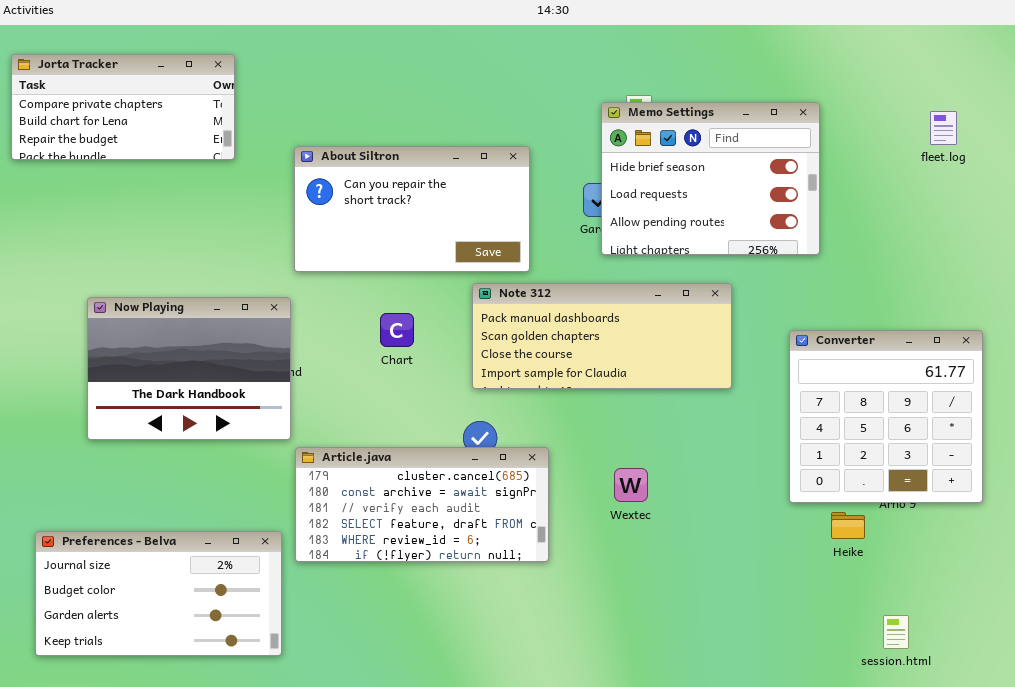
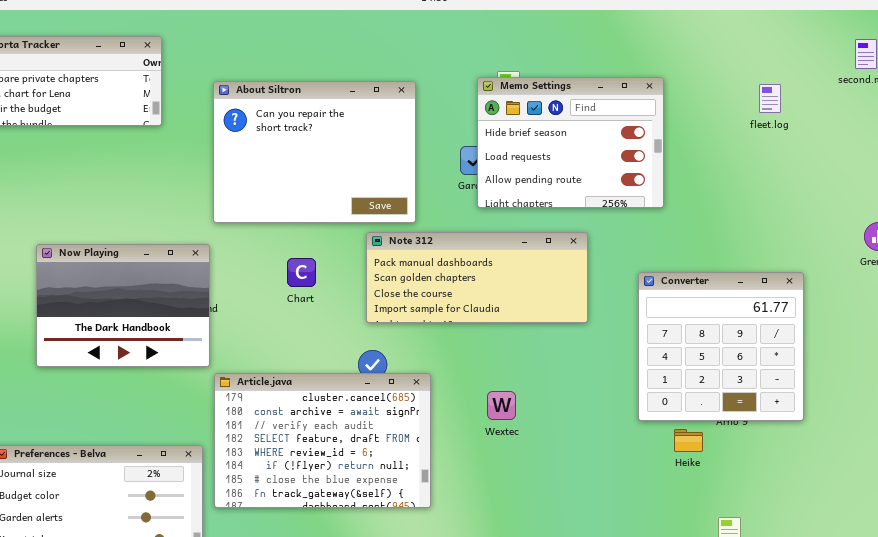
About Siltron: [294,146,530,272] -> [213,81,416,223], resized
Article.java: [295,447,549,562] -> [214,373,431,508], resized

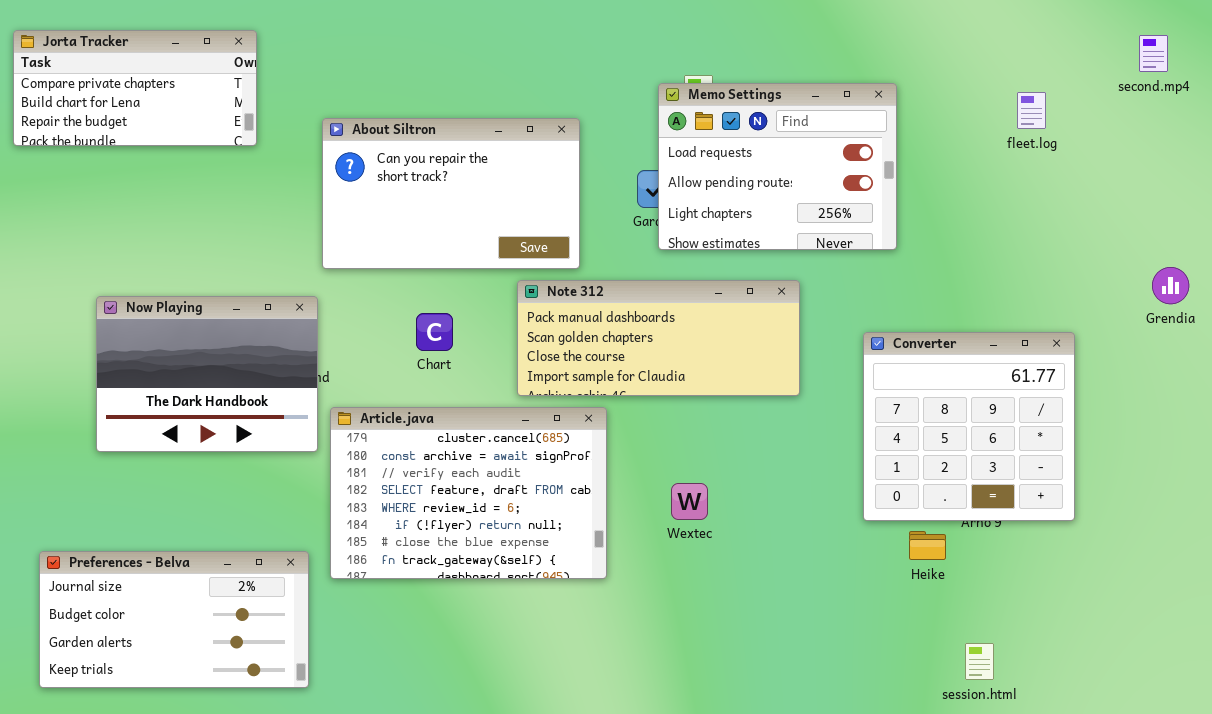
Memo Settings: [477,77,664,208] -> [658,83,897,250], scrolled down 1 row
About Siltron: [213,81,416,223] -> [322,118,580,269], resized
Article.java: [214,373,431,508] -> [330,407,607,579], moved

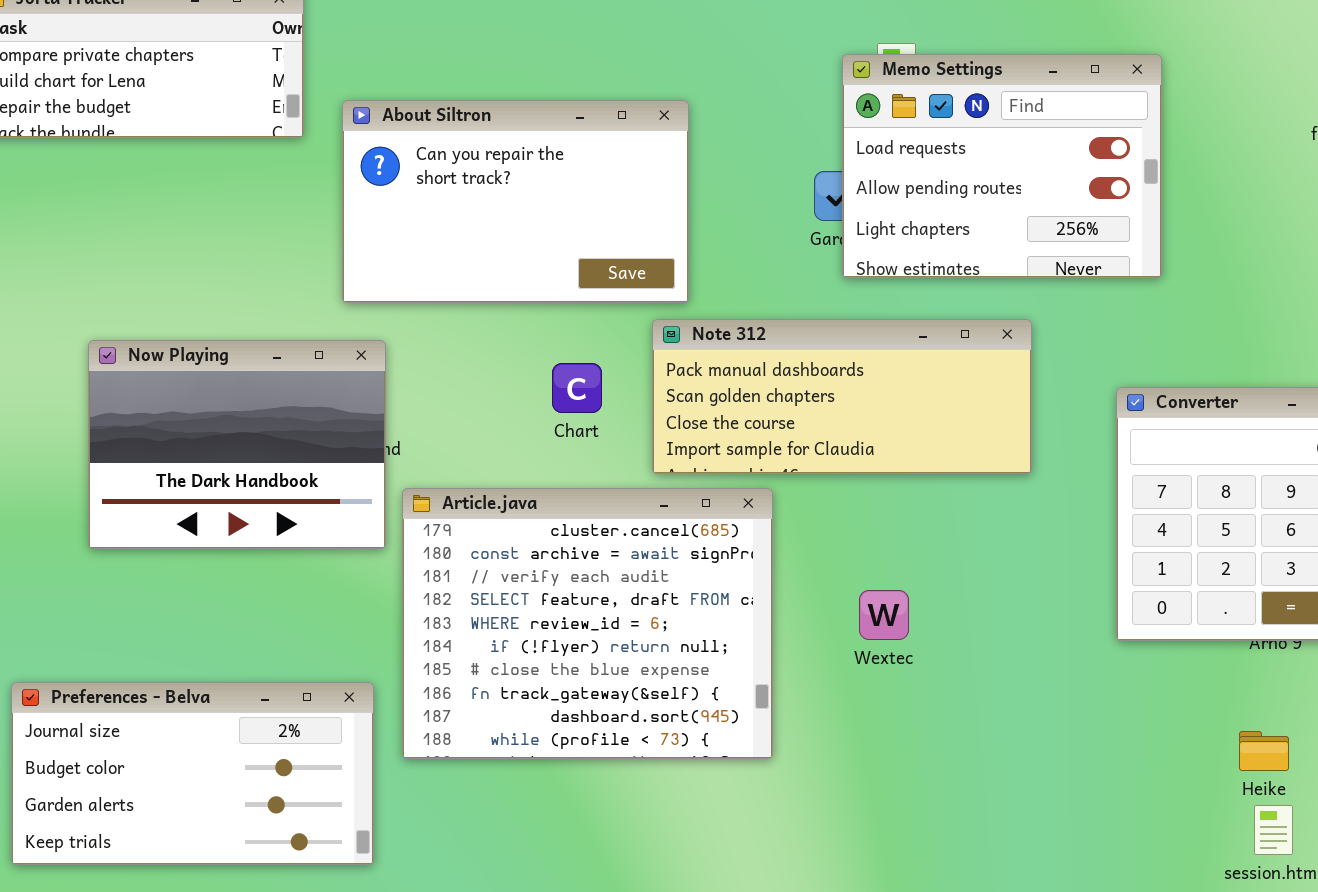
About Siltron: [322,118,580,269] -> [342,100,689,303], moved
Chart: [416,313,453,351] -> [552,363,602,413], moved
Article.java: [330,407,607,579] -> [402,488,773,759], resized
Heike: [909,531,946,560] -> [1239,731,1289,771], moved

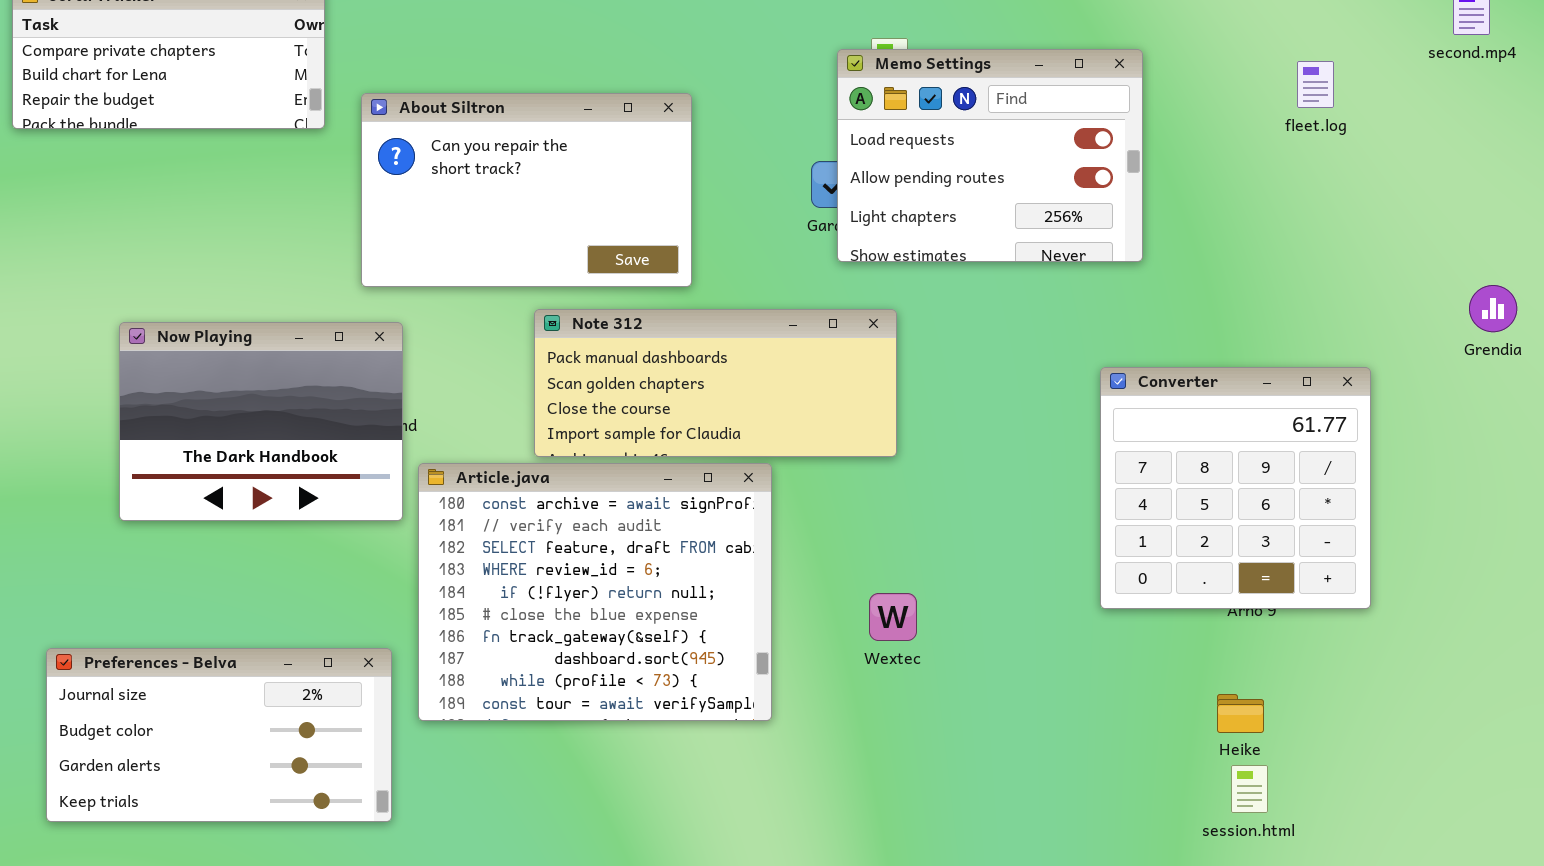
Note 312: [652,319,1032,474] -> [534,309,897,457], moved
Article.java: [402,488,773,759] -> [418,463,772,721], scrolled down 1 row
Wextec: [859,590,909,640] -> [869,593,917,641], moved

